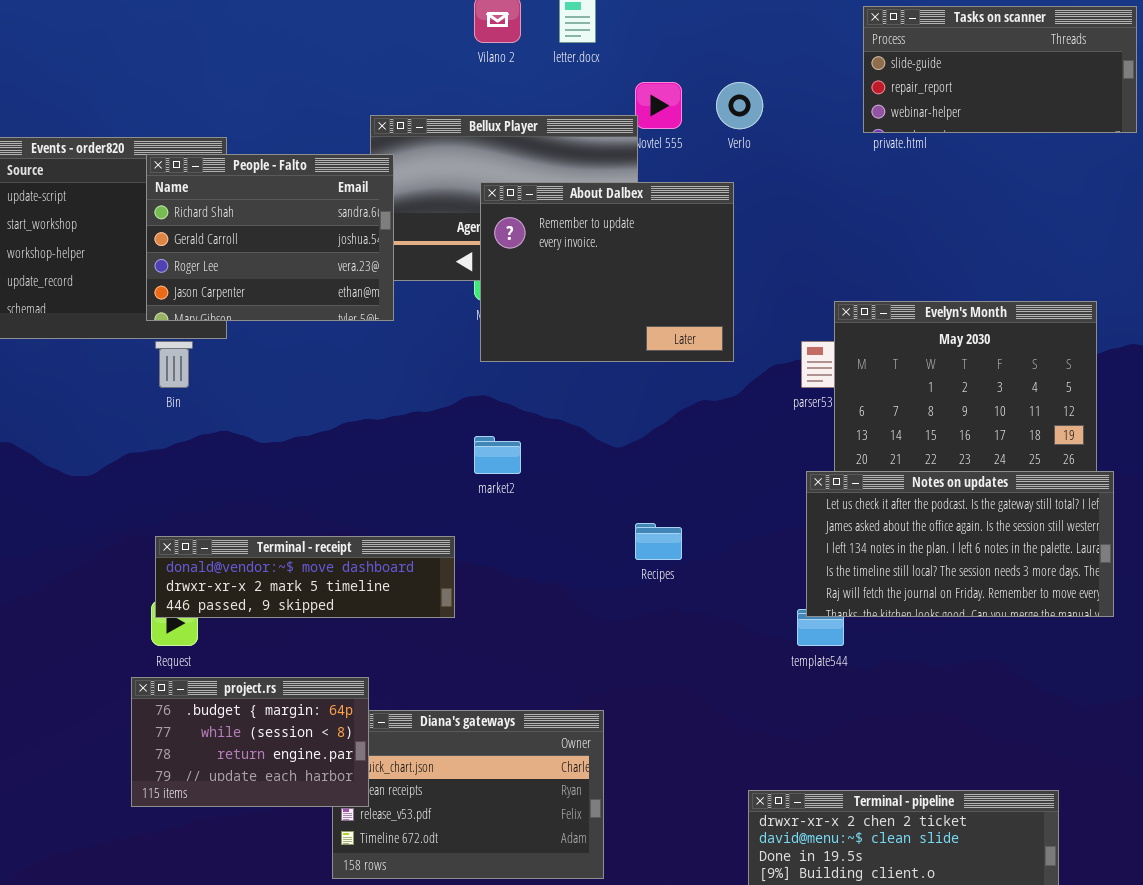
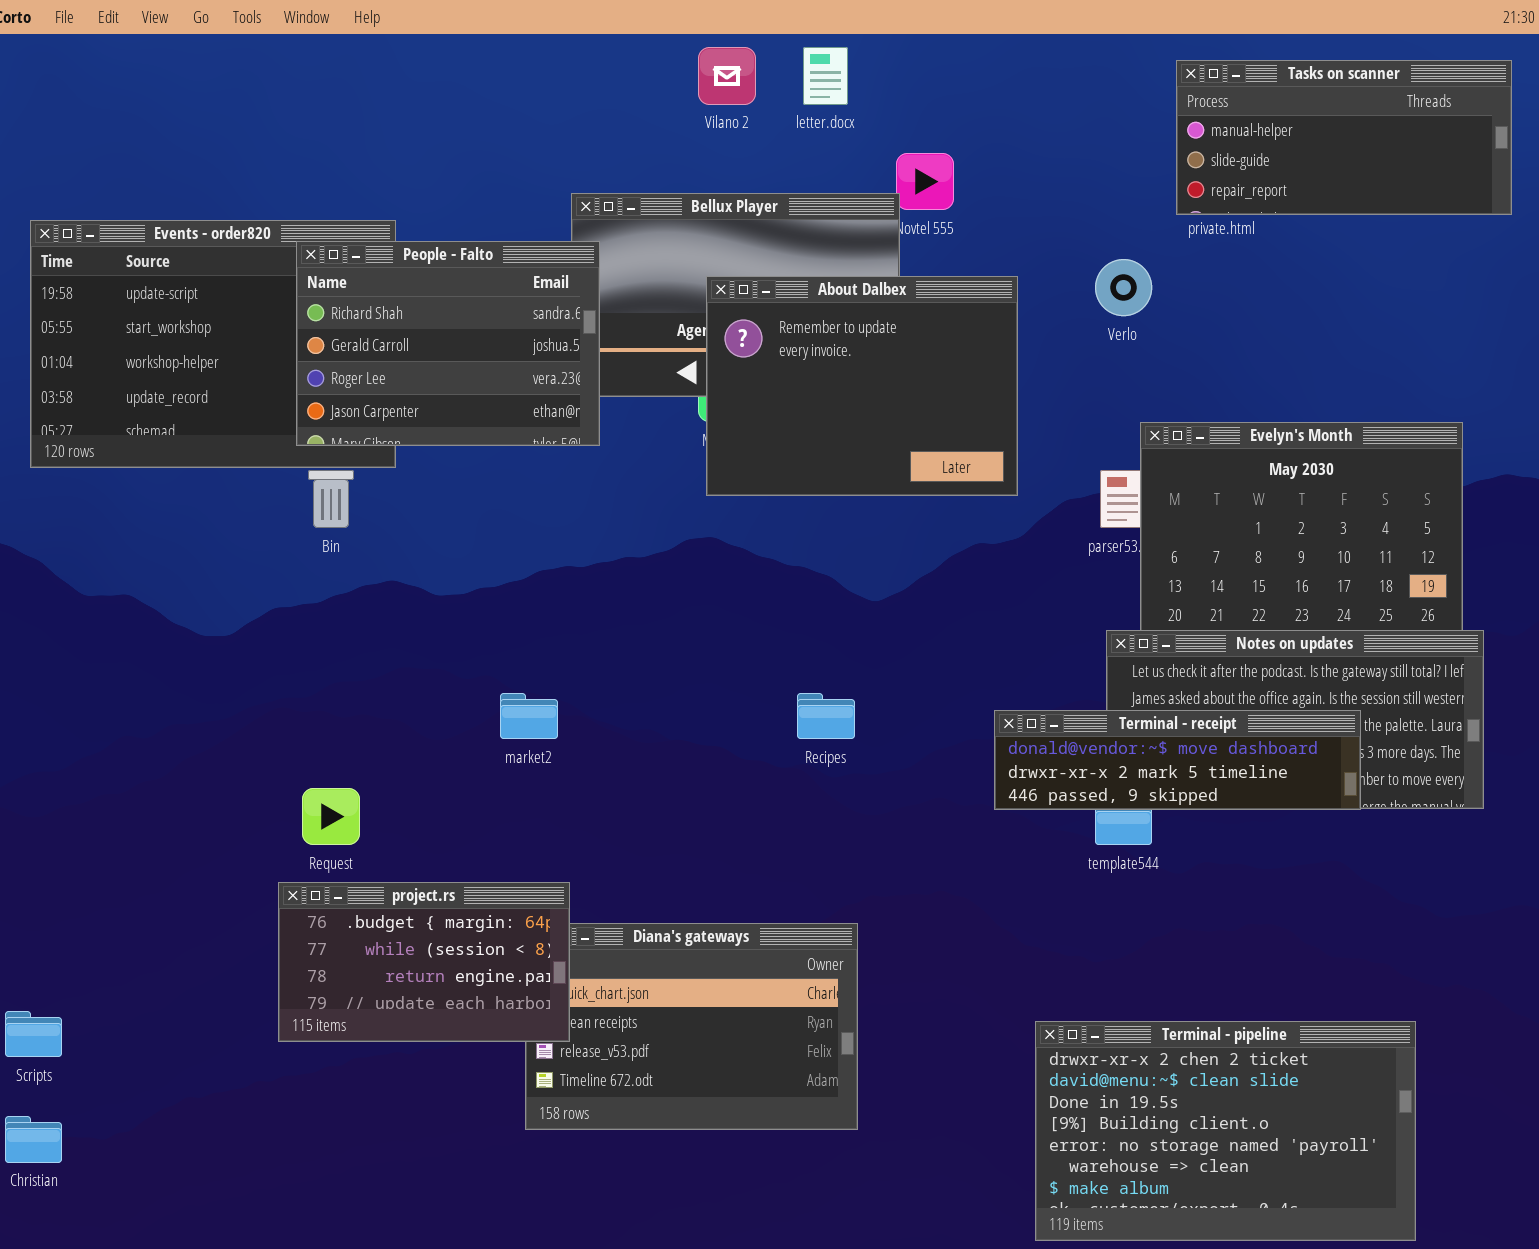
Tasks on scanner: [863,6,1137,133] -> [1176,60,1512,215], scrolled up 1 row
Verlo: [716,82,763,129] -> [1095,259,1152,316], moved
market2: [474,436,521,474] -> [500,693,558,739], moved
Recipes: [635,523,682,560] -> [797,693,855,739], moved
Terminal - receipt: [155,536,455,618] -> [994,710,1361,810], moved

